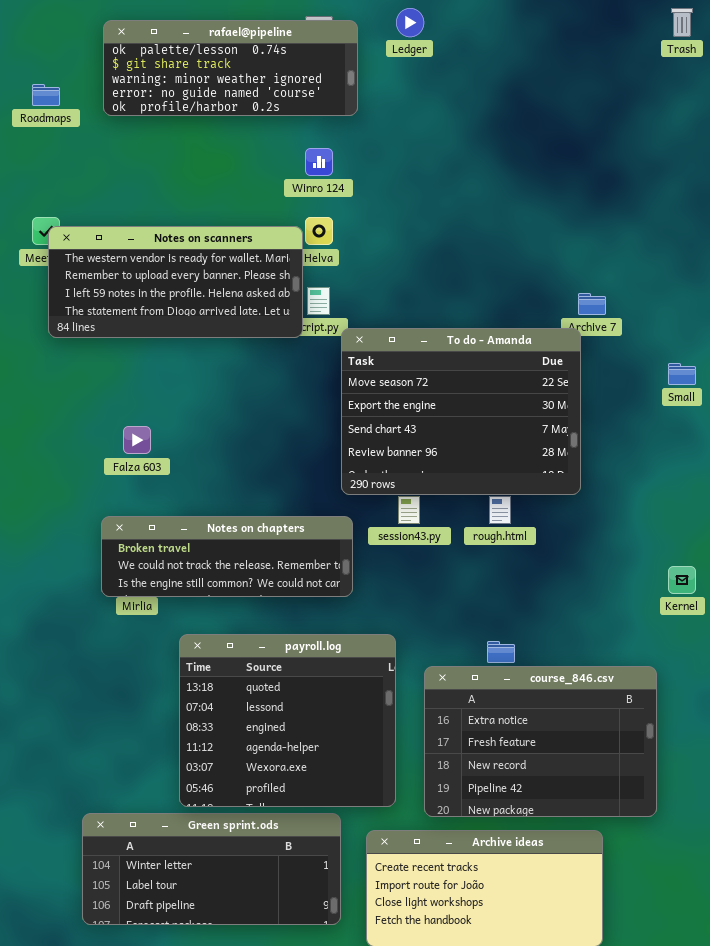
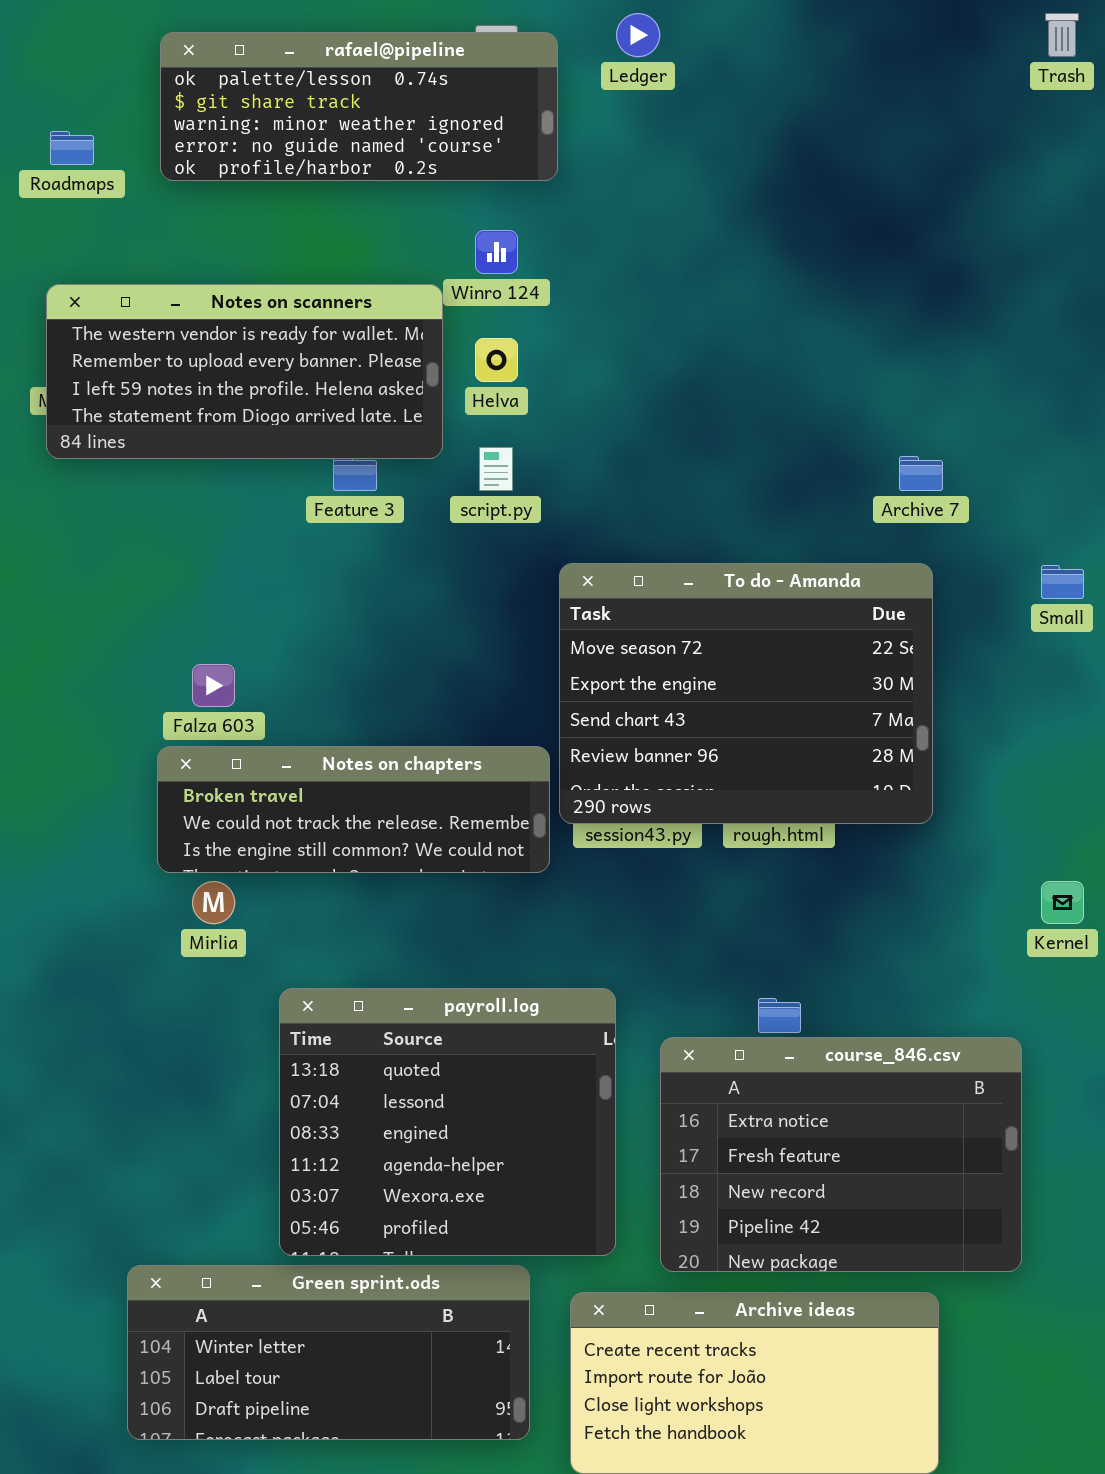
Notes on scanners: [48,226,303,338] -> [46,284,443,459], moved
To do - Amanda: [341,328,581,495] -> [559,563,933,824], moved
Notes on chapters: [101,516,353,597] -> [157,746,550,873], moved

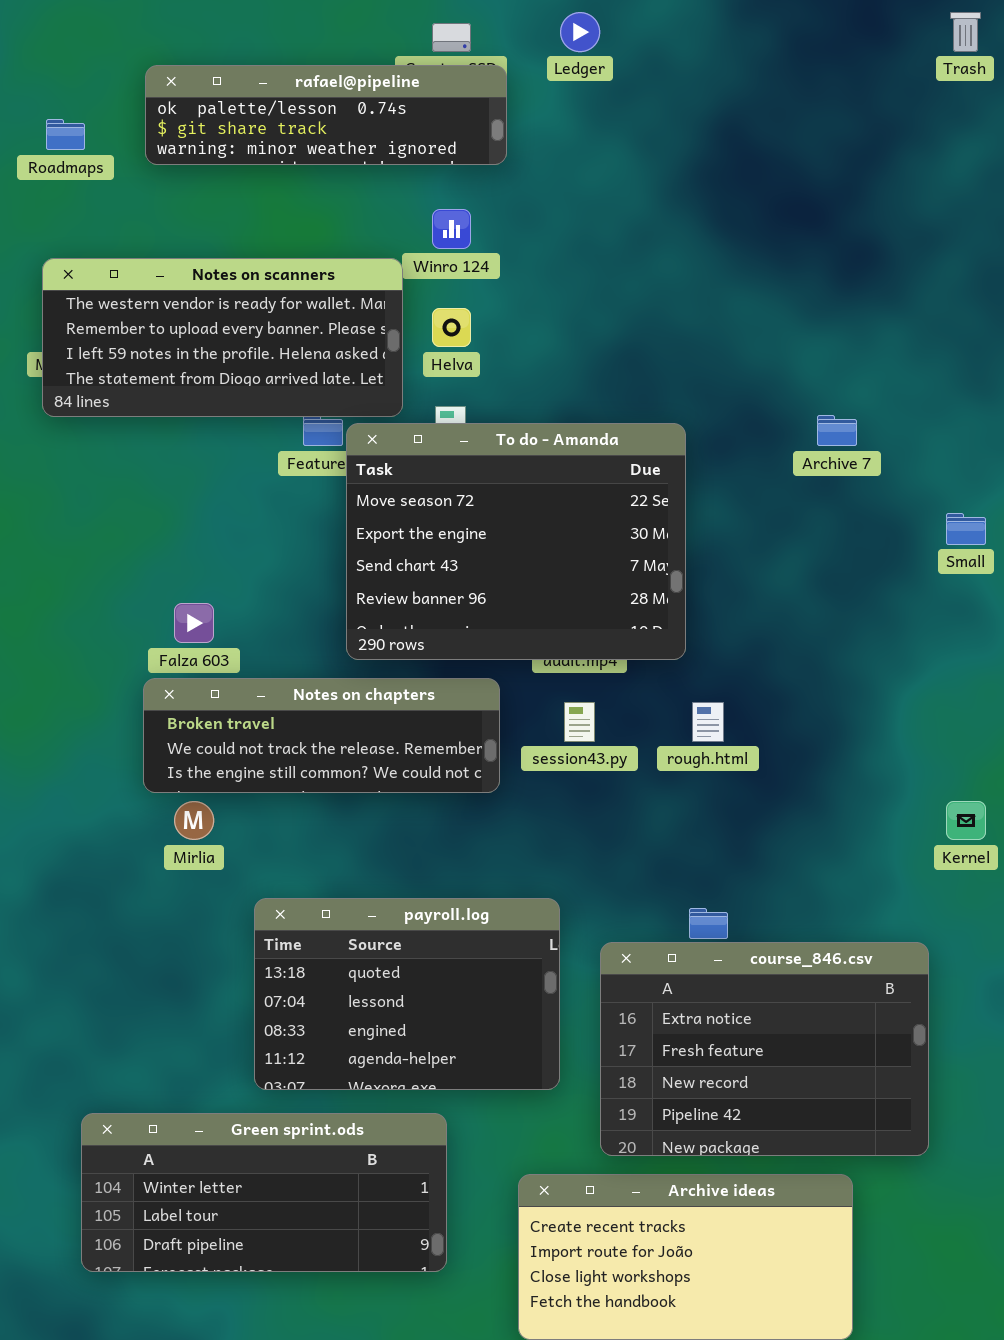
rafael@pipeline: [160,32,558,181] -> [145,65,507,165], resized
To do - Amanda: [559,563,933,824] -> [346,423,686,660], moved
payroll.log: [279,988,616,1256] -> [254,898,560,1090], resized
Green sprint.ods: [127,1265,530,1440] -> [81,1113,447,1272], moved

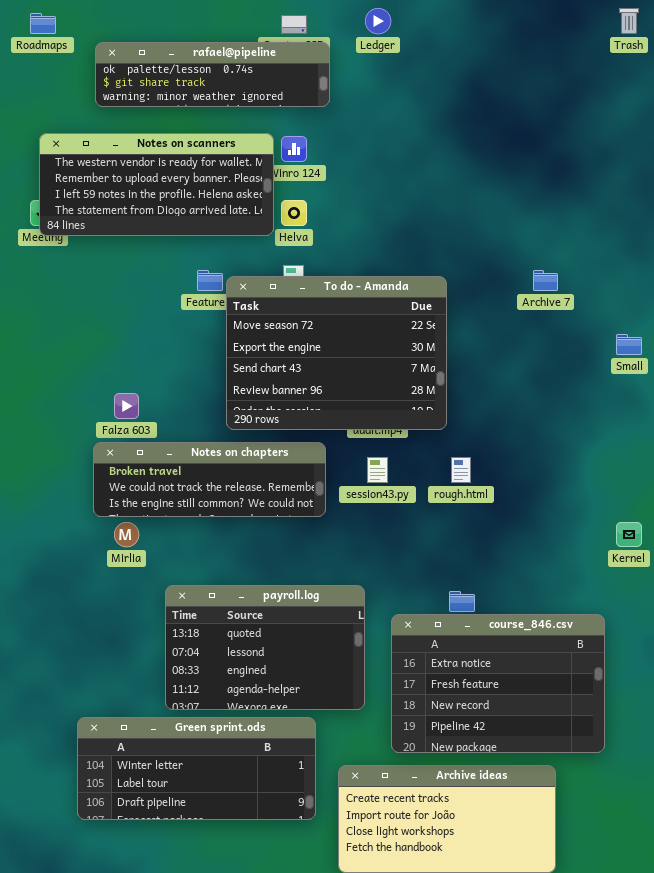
Roadmaps: [46,119,85,150] -> [30,13,56,34], moved
Notes on scanners: [42,258,403,417] -> [39,133,274,236], moved
Green sprint.ods: [81,1113,447,1272] -> [77,717,316,820], moved

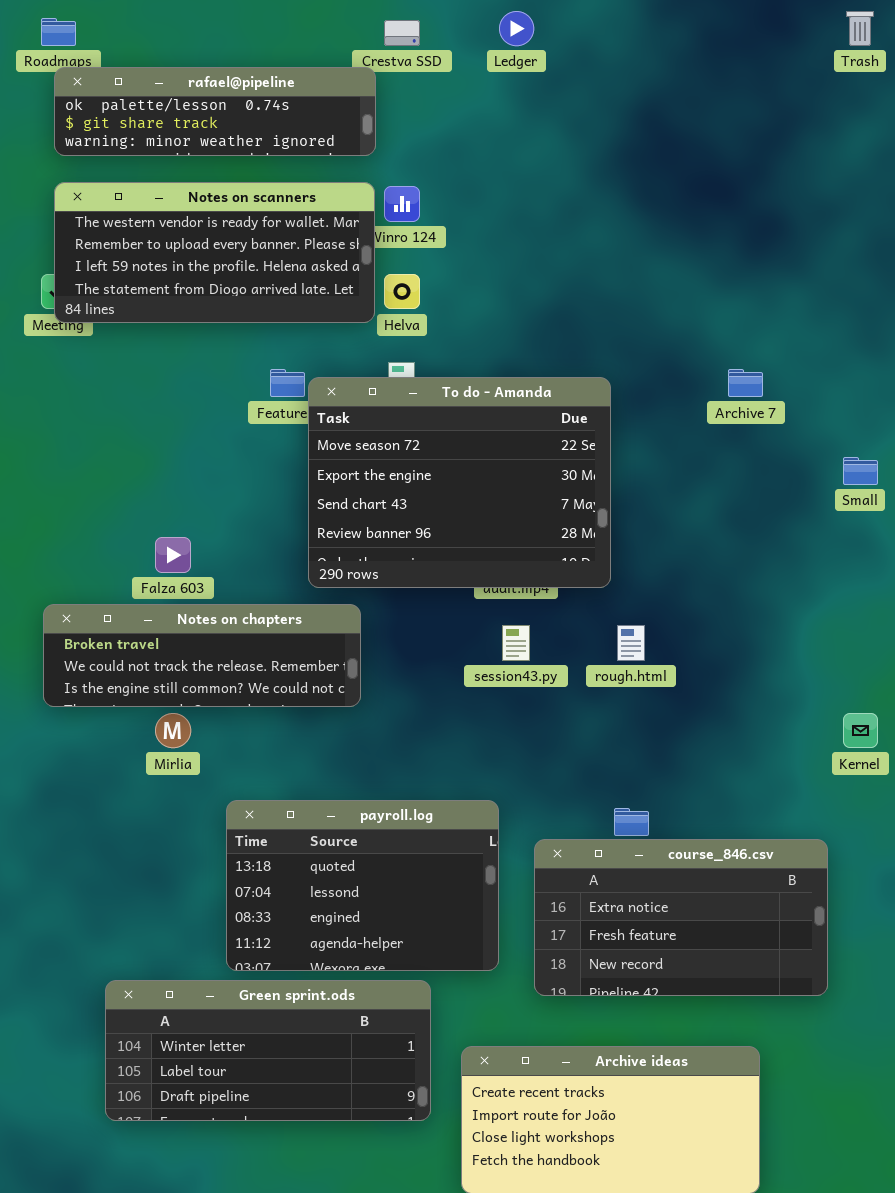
rafael@pipeline: [95,42,330,107] -> [54,67,376,156], moved
Notes on chapters: [93,442,326,517] -> [43,604,361,707], moved
course_846.csv: [391,614,605,753] -> [534,839,828,996], resized

